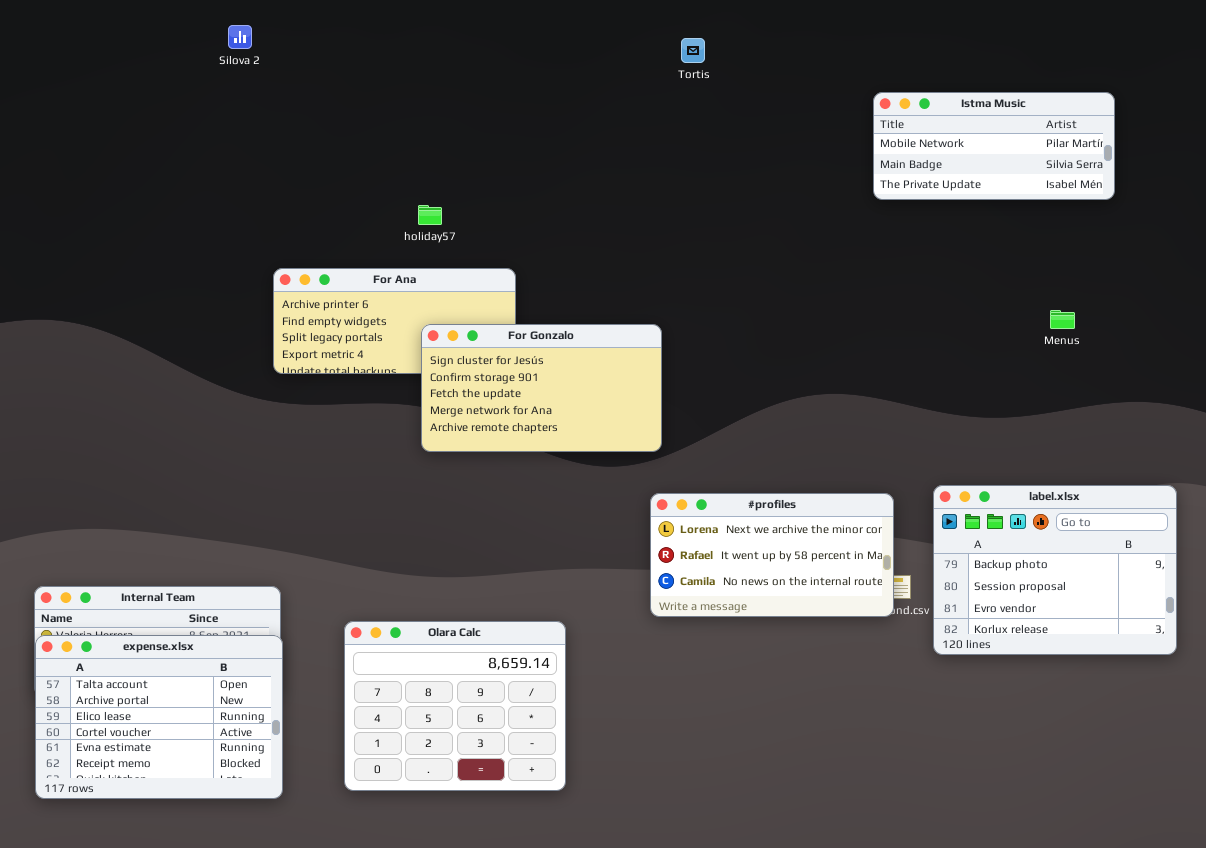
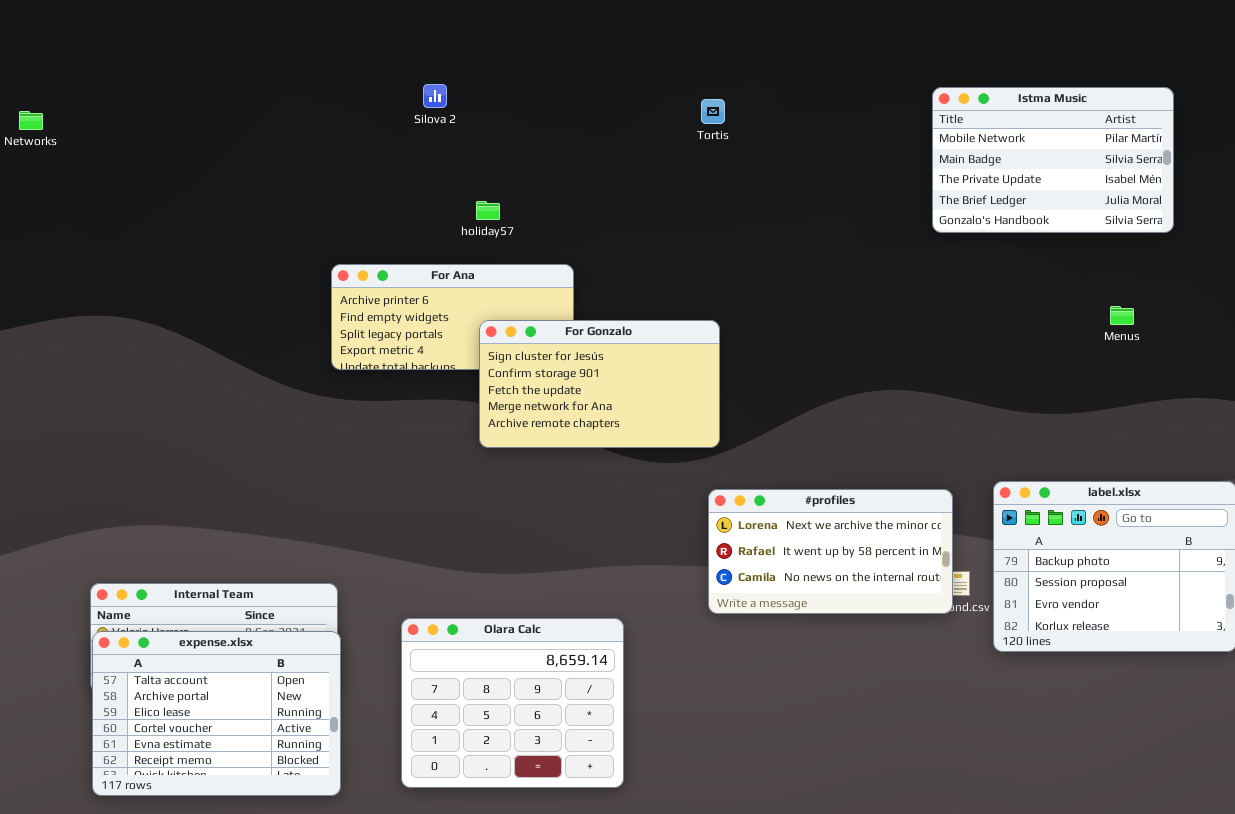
Silova 2: [228,25,252,49] -> [423,84,447,108], moved
Tortis: [681,38,705,63] -> [701,99,725,124], moved
Istma Music: [873,92,1115,200] -> [932,87,1174,233], resized

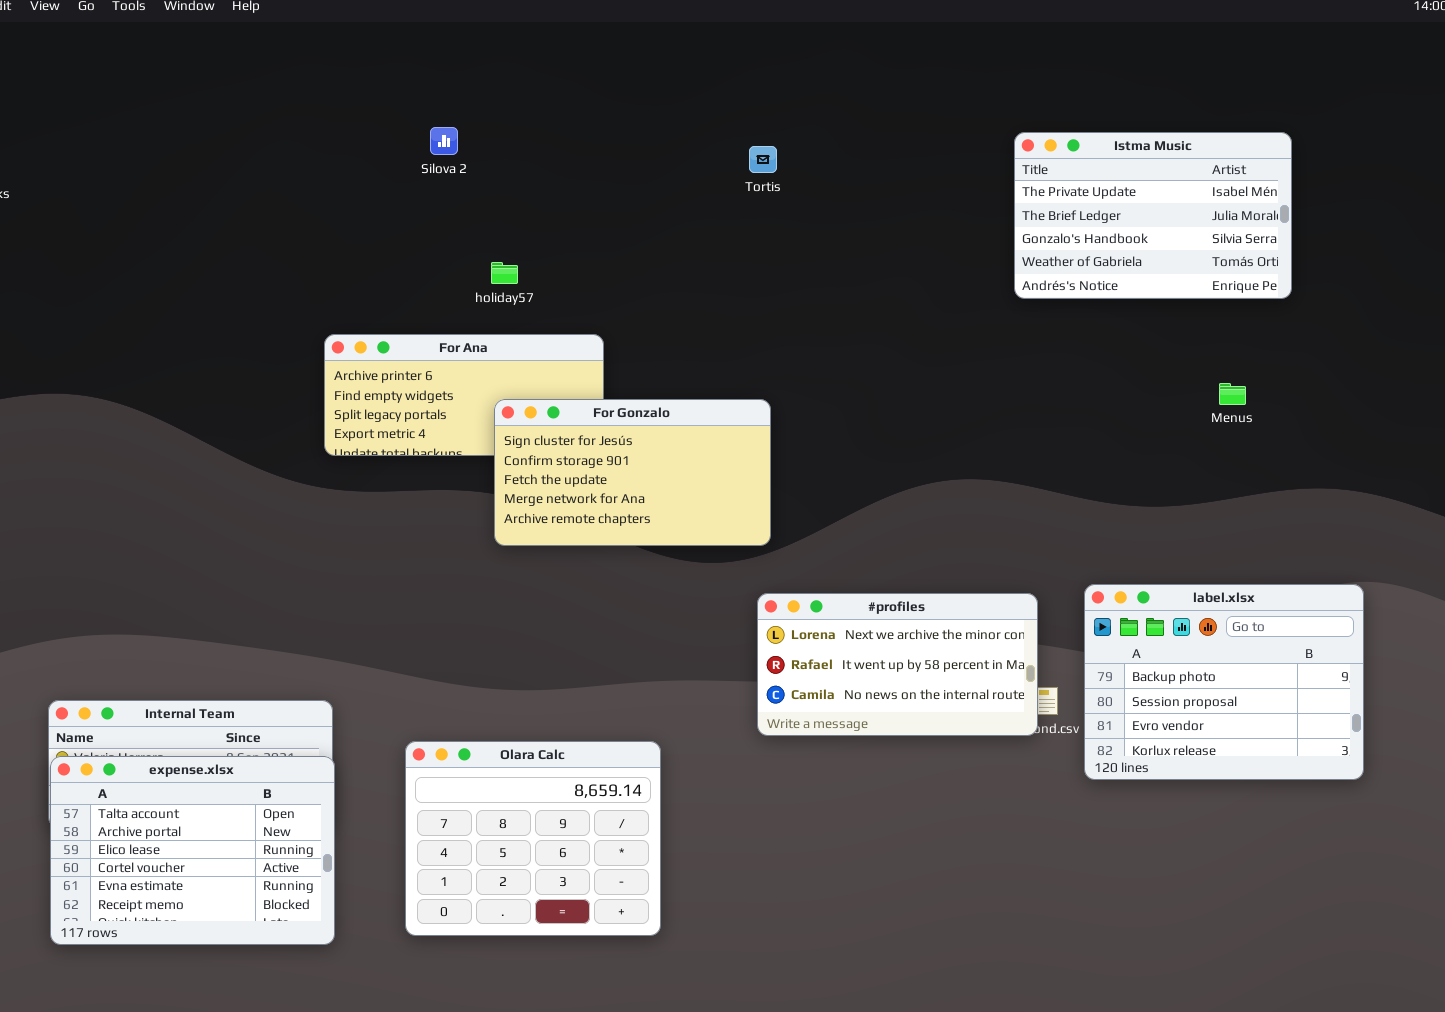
Istma Music: [932,87,1174,233] -> [1014,132,1292,299], scrolled down 2 rows

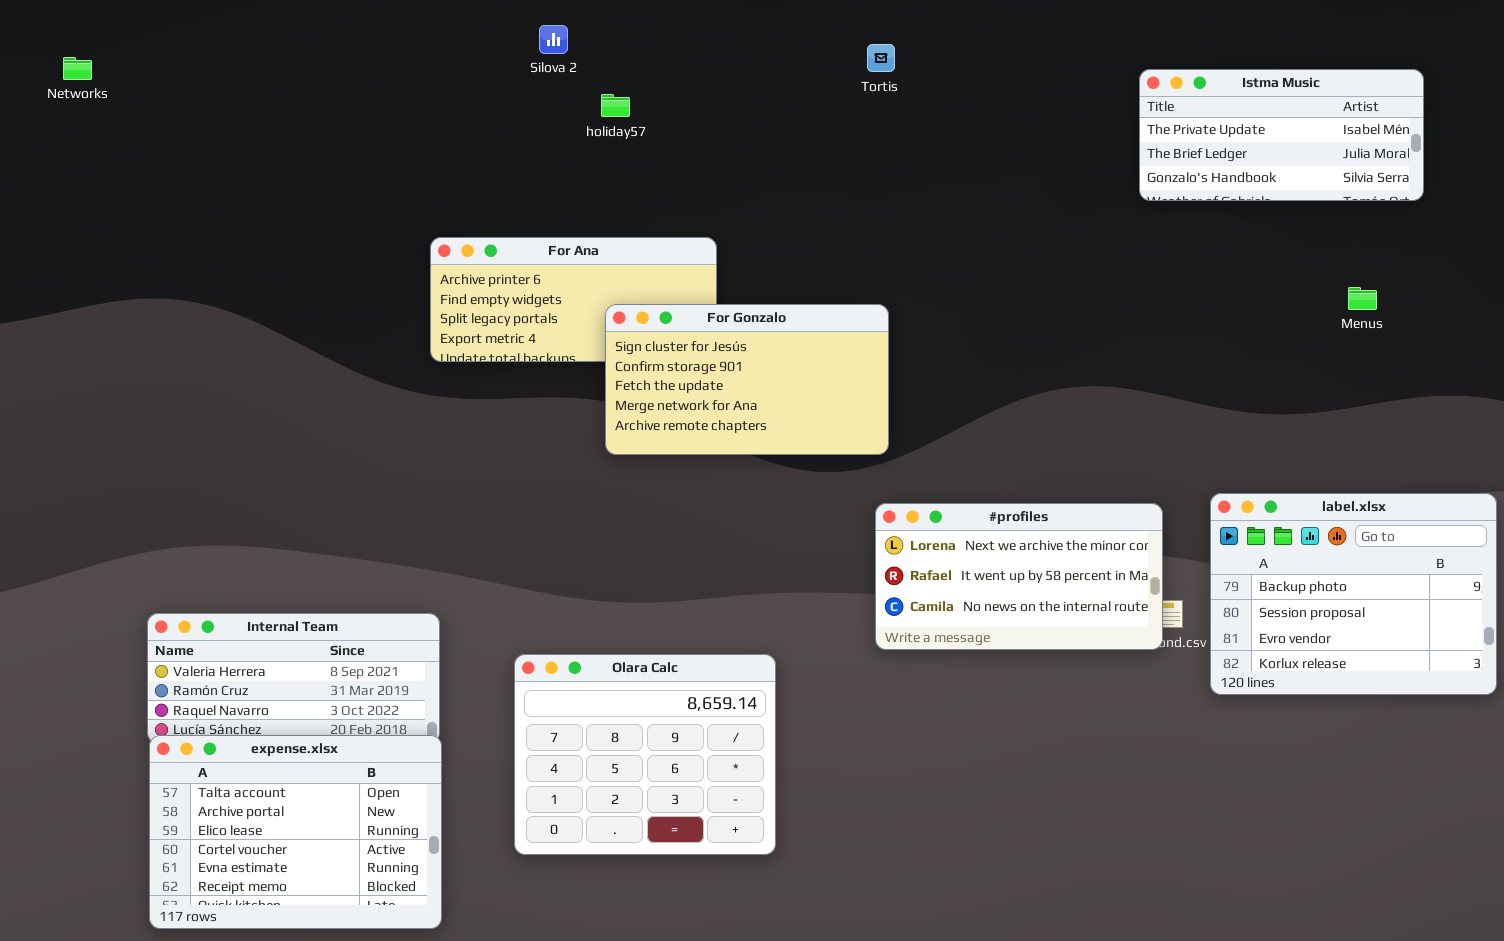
Istma Music: [1014,132,1292,299] -> [1139,69,1424,201], resized
holiday57: [491,262,518,284] -> [601,94,630,117], moved
expense.xlsx: [50,756,335,945] -> [149,735,442,929], moved

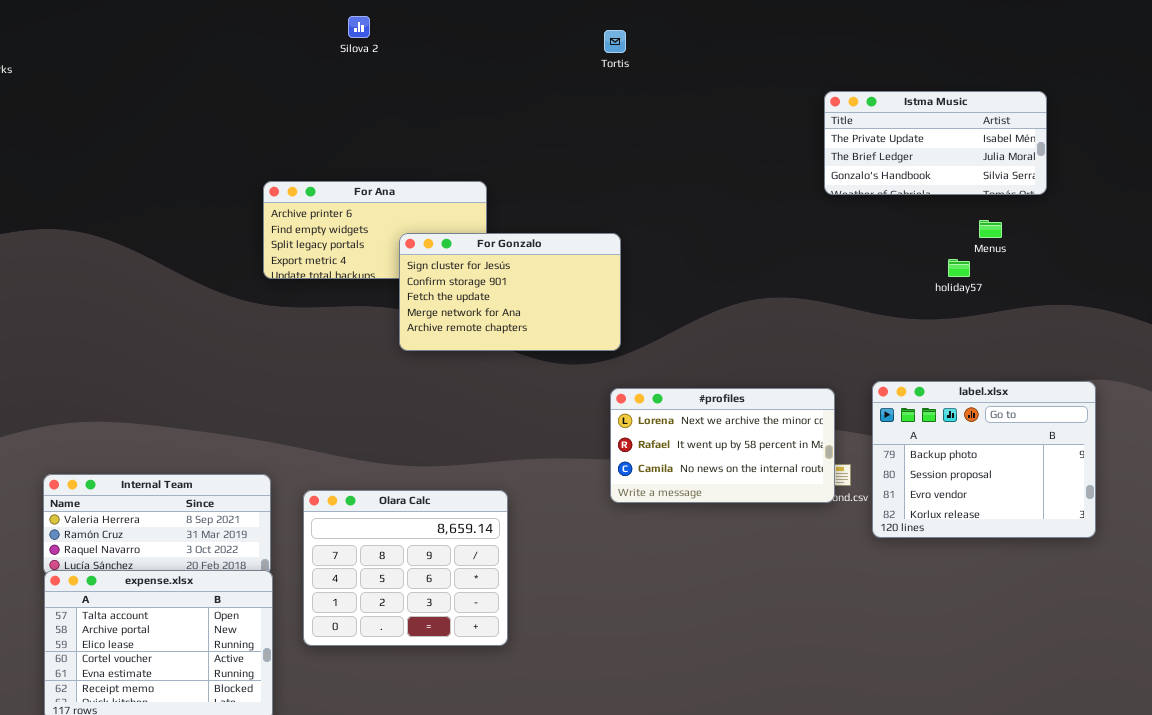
Istma Music: [1139,69,1424,201] -> [824,91,1047,195], moved
holiday57: [601,94,630,117] -> [948,259,970,277], moved
Olara Calc: [514,654,776,855] -> [303,490,508,646], moved

